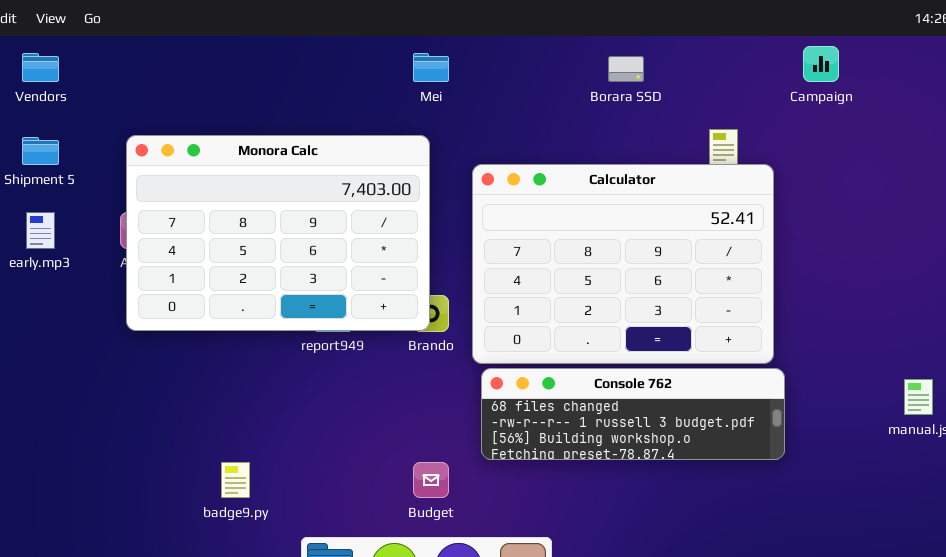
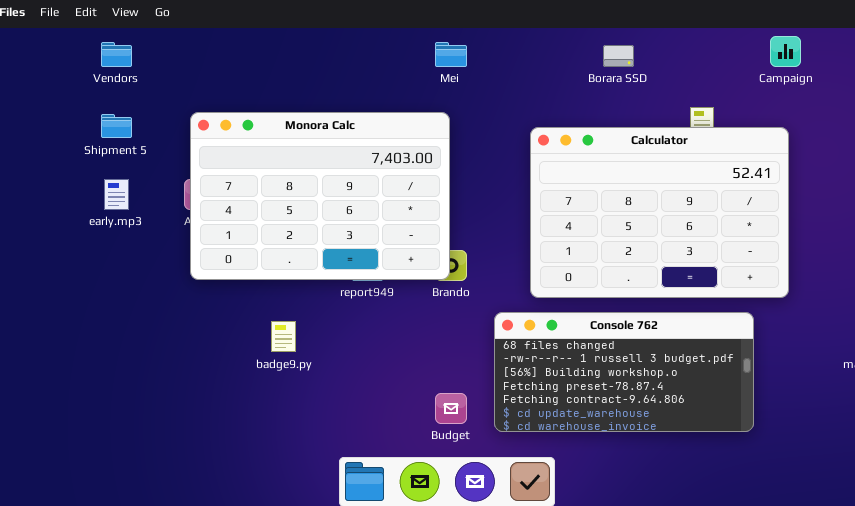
Calculator: [472,164,774,364] -> [530,127,789,298], moved
Console 762: [481,368,785,460] -> [494,312,754,432], resized
badge9.py: [221,462,250,498] -> [271,321,296,352], moved

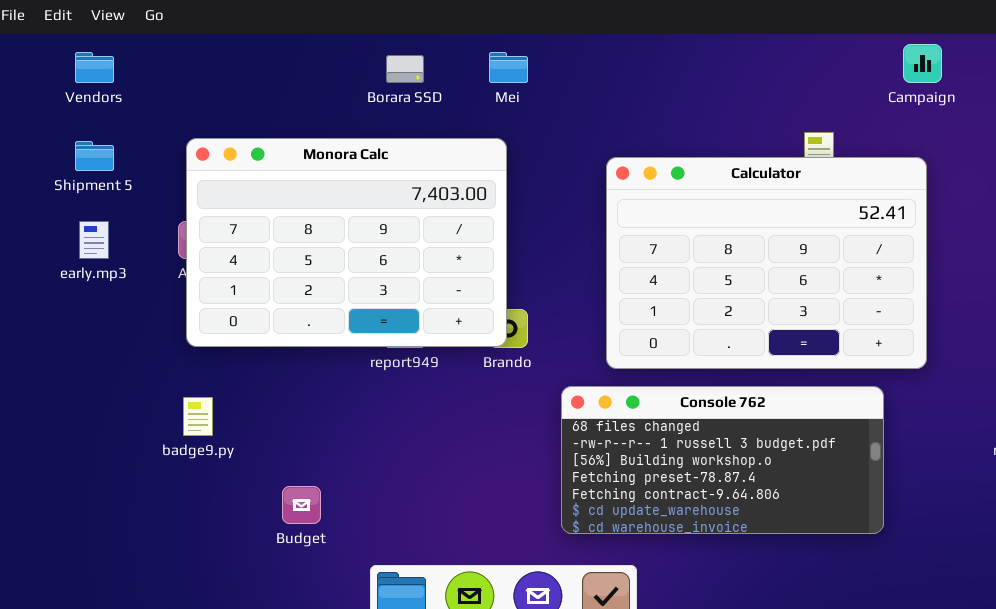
Borara SSD: [603,45,634,67] -> [386,55,424,83], moved
badge9.py: [271,321,296,352] -> [183,397,213,436], moved
Budget: [435,393,467,424] -> [282,486,321,524], moved

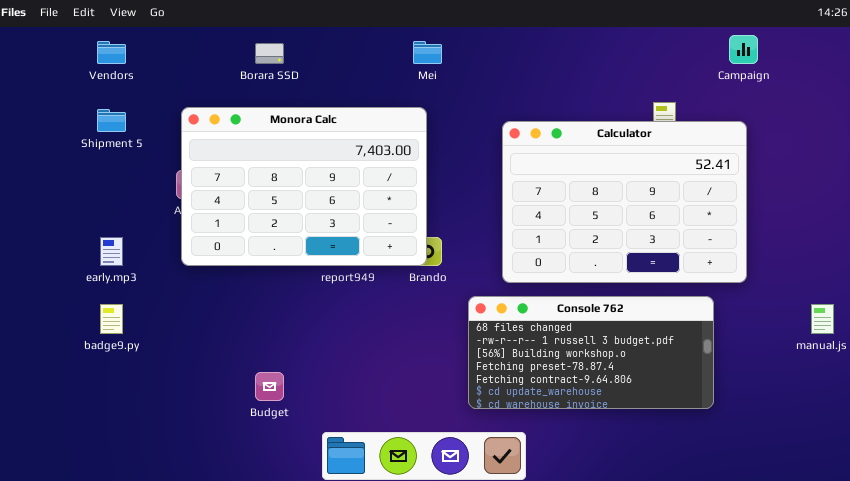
Borara SSD: [386,55,424,83] -> [255,43,284,64], moved
early.mp3: [79,221,109,259] -> [100,237,123,266], moved
badge9.py: [183,397,213,436] -> [100,304,123,334], moved

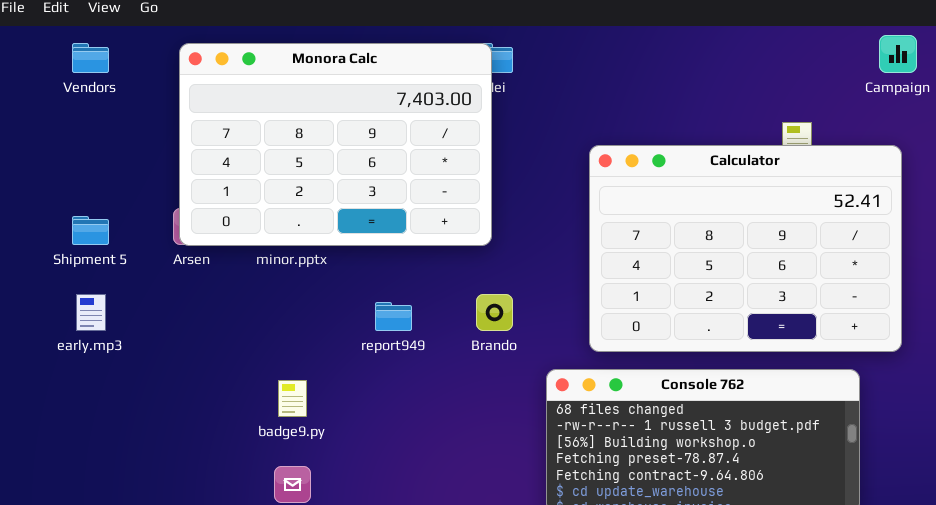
Monora Calc: [181,107,427,266] -> [179,43,492,246], moved
Shipment 5: [97,109,126,132] -> [72,216,109,245], moved
badge9.py: [100,304,123,334] -> [278,380,307,417], moved

